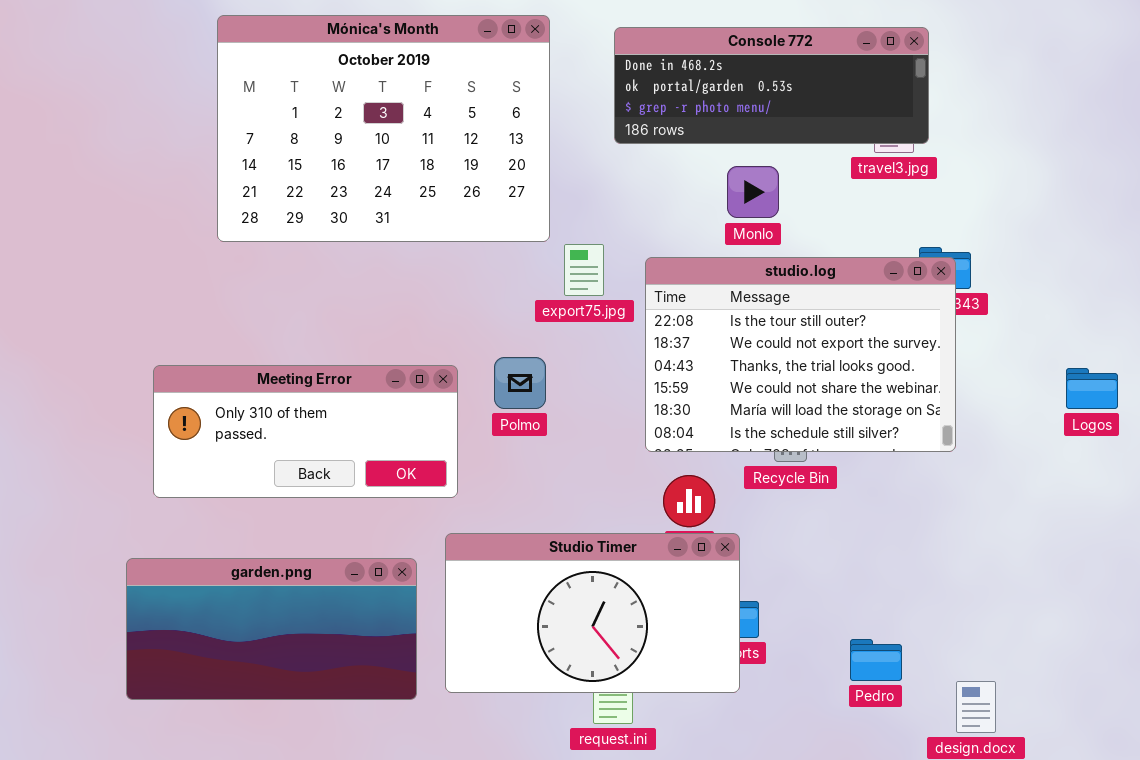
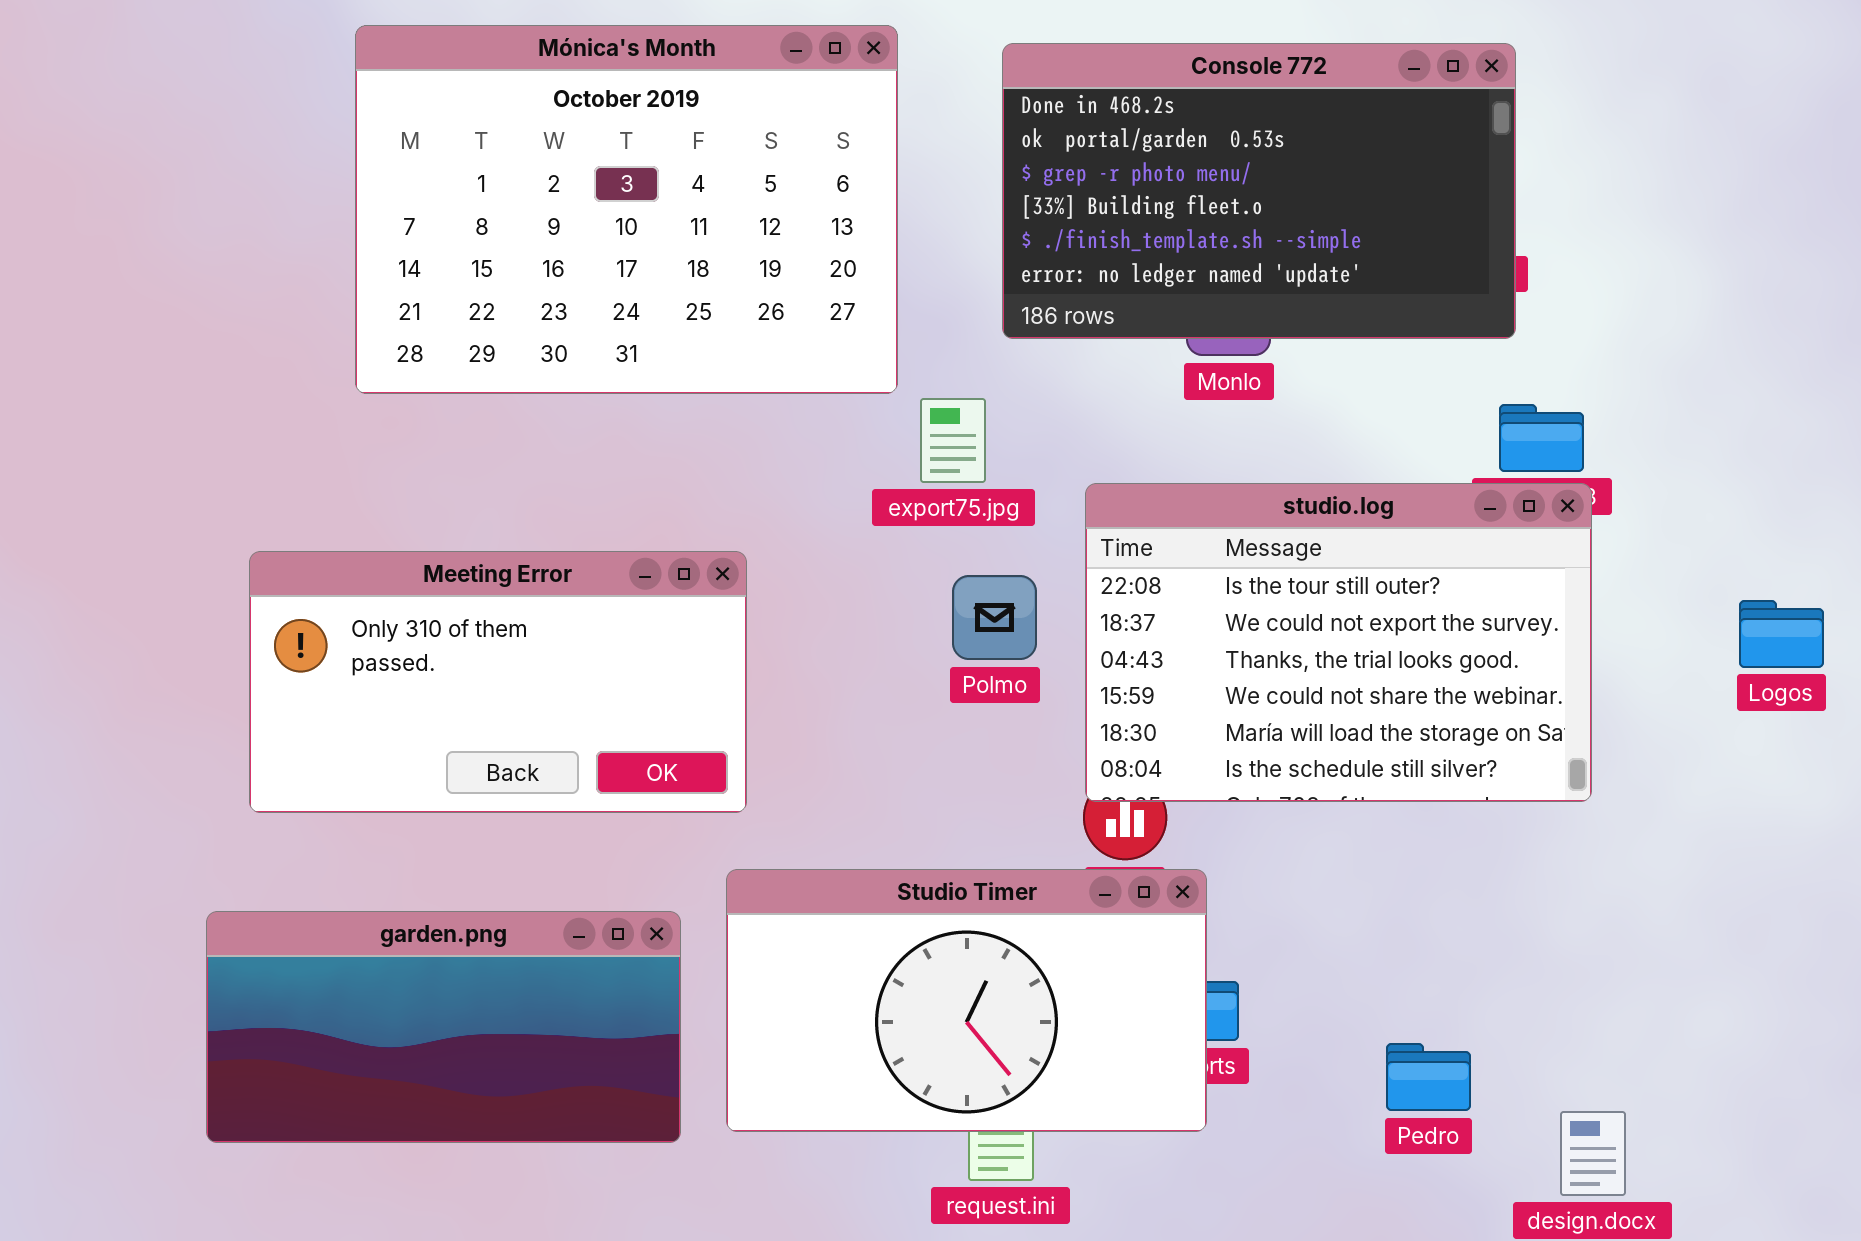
Console 772: [614,27,929,144] -> [1002,43,1516,339], resized
studio.log: [645,257,956,452] -> [1085,483,1592,802], moved
Polmo: [494,357,546,409] -> [952,575,1037,660], moved
Meeting Error: [153,365,458,498] -> [249,551,747,813], resized

